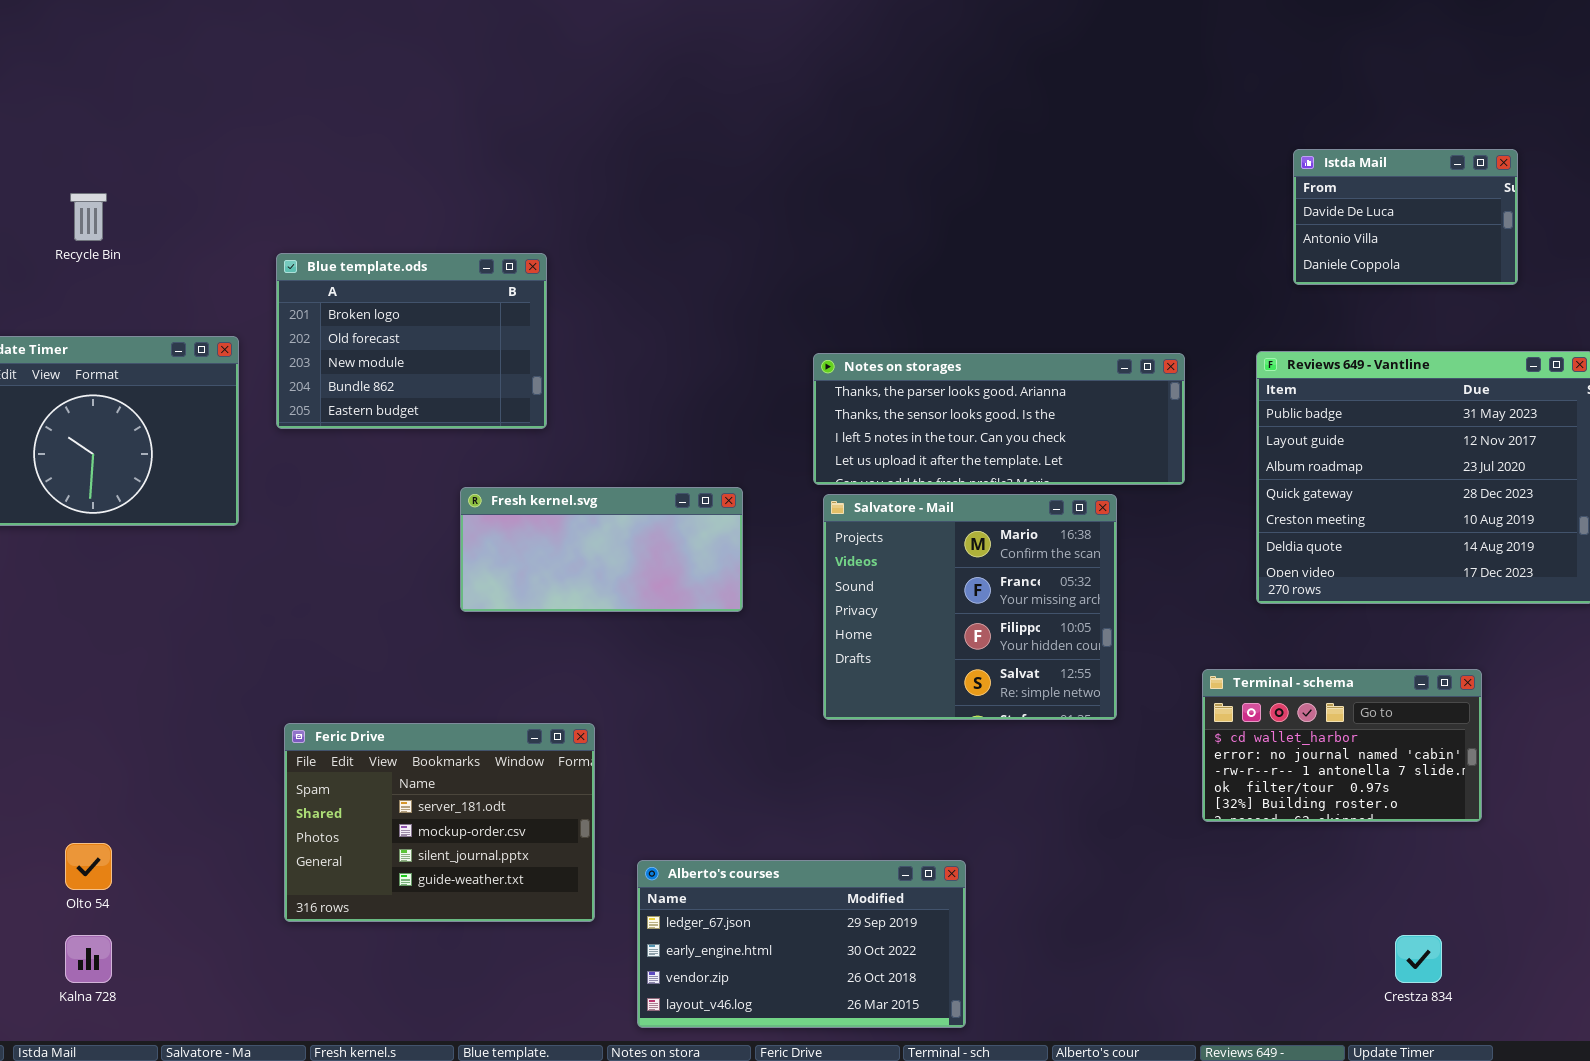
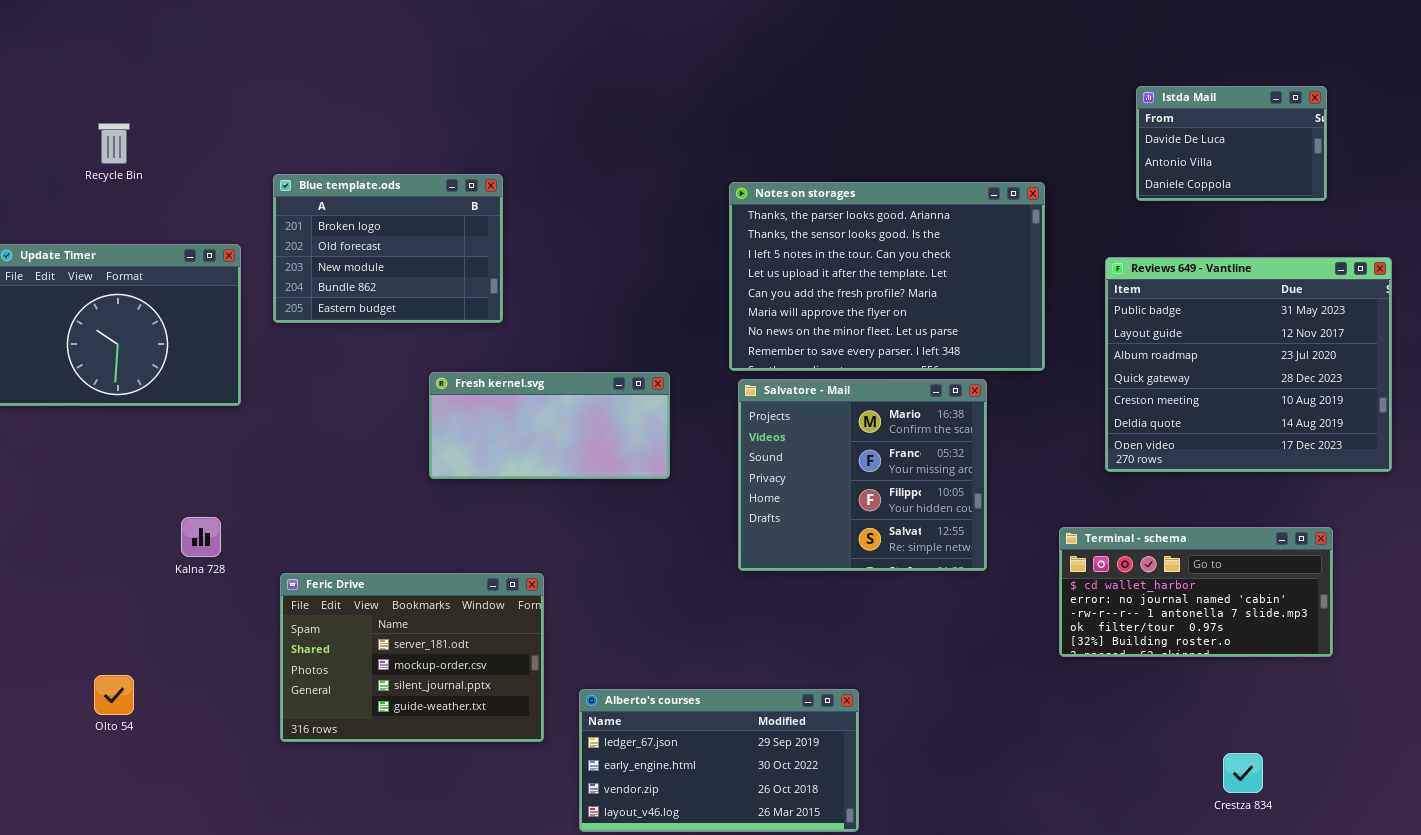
Notes on storages: [813,353,1185,485] -> [729,182,1045,371], resized
Terminal - schema: [1202,669,1482,822] -> [1059,527,1333,657], resized
Kalna 728: [65,935,112,983] -> [181,517,221,557], moved

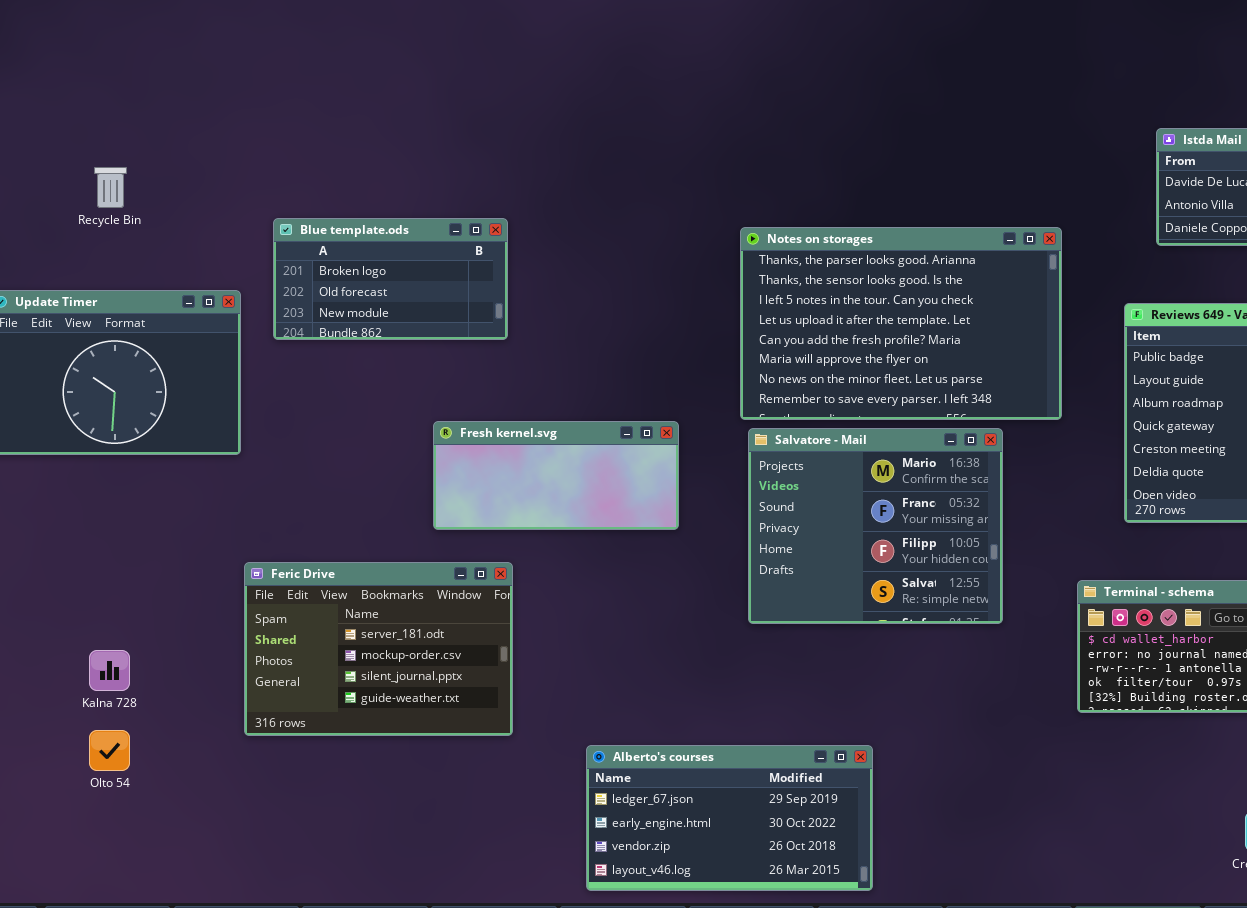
Blue template.ods: [273,174,503,323] -> [273,218,508,340], resized
Kalna 728: [181,517,221,557] -> [89,650,130,691], moved
Feric Drive: [280,573,544,742] -> [244,562,513,736], moved

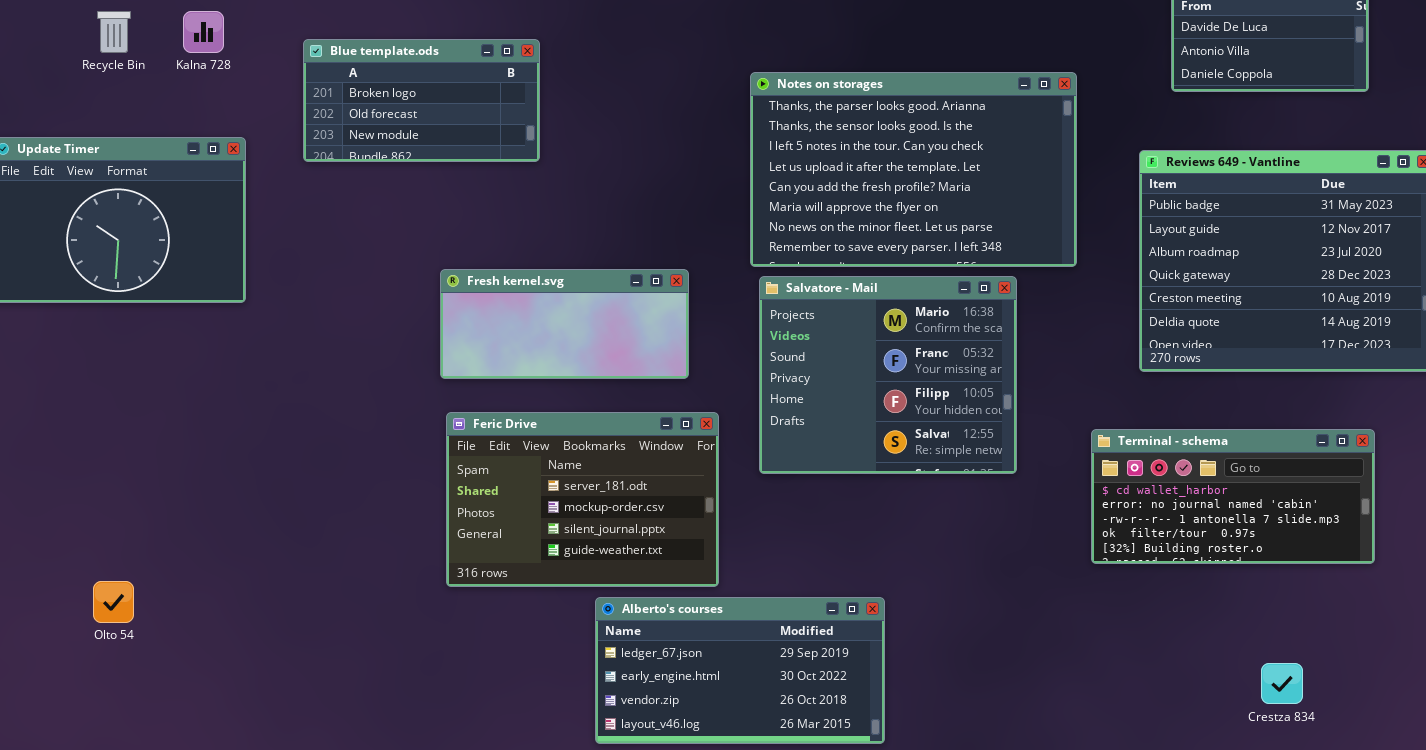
Blue template.ods: [273,218,508,340] -> [303,39,540,162], moved
Feric Drive: [244,562,513,736] -> [446,412,719,587], moved
Kalna 728: [89,650,130,691] -> [183,11,224,53], moved

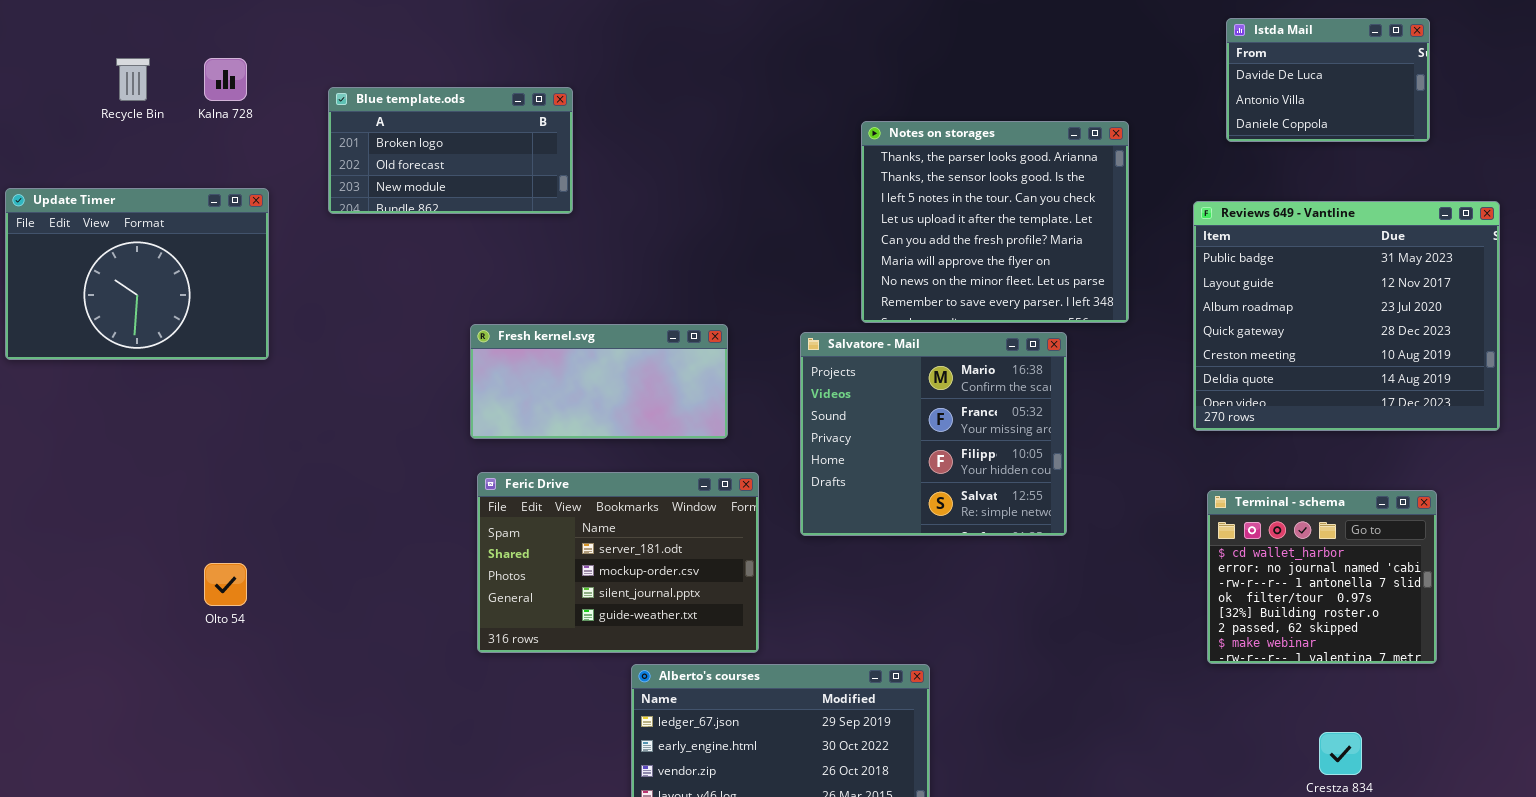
Notes on storages: [750,72,1077,267] -> [861,121,1129,323], resized
Terminal - schema: [1091,429,1375,564] -> [1207,490,1437,664], resized
Olto 54: [93,581,134,623] -> [204,563,247,606], moved

